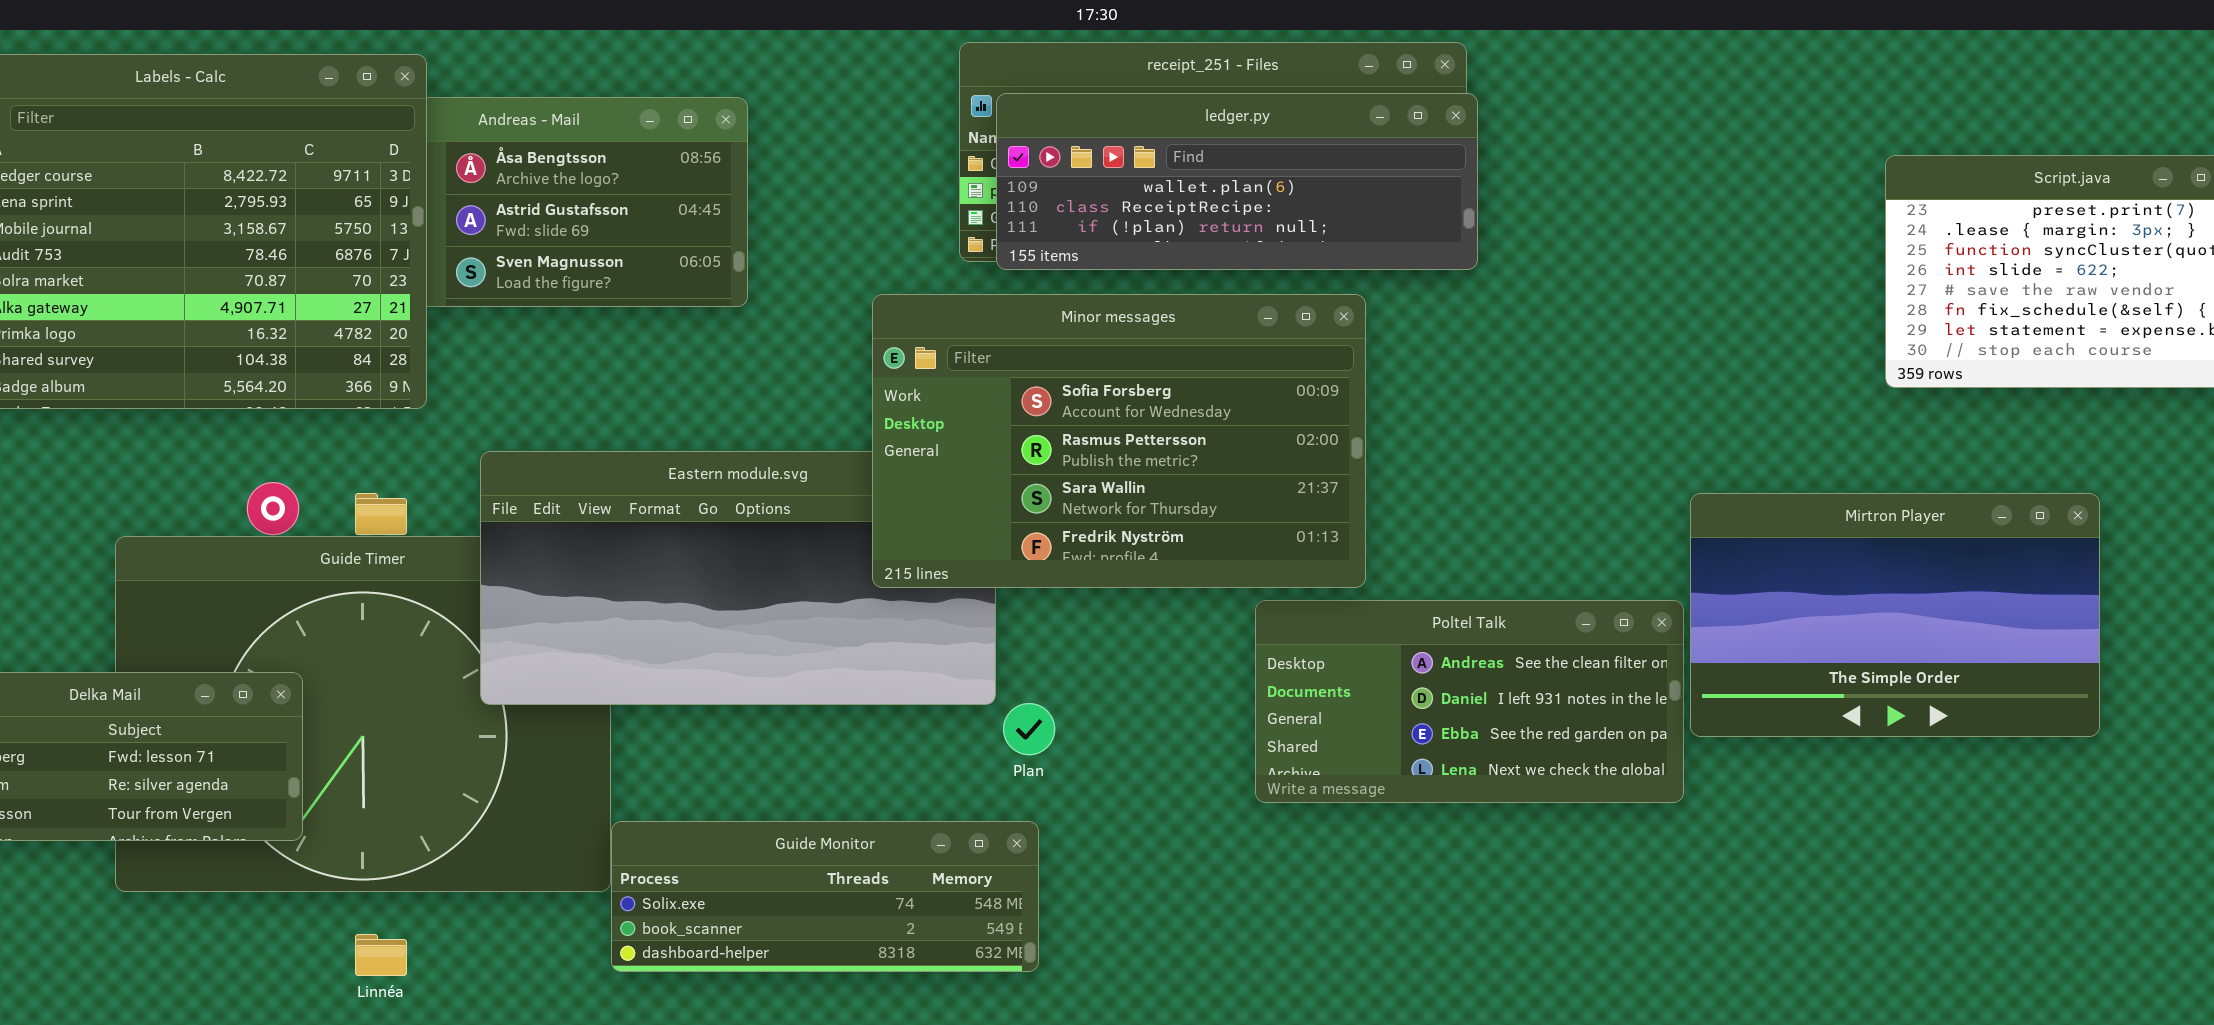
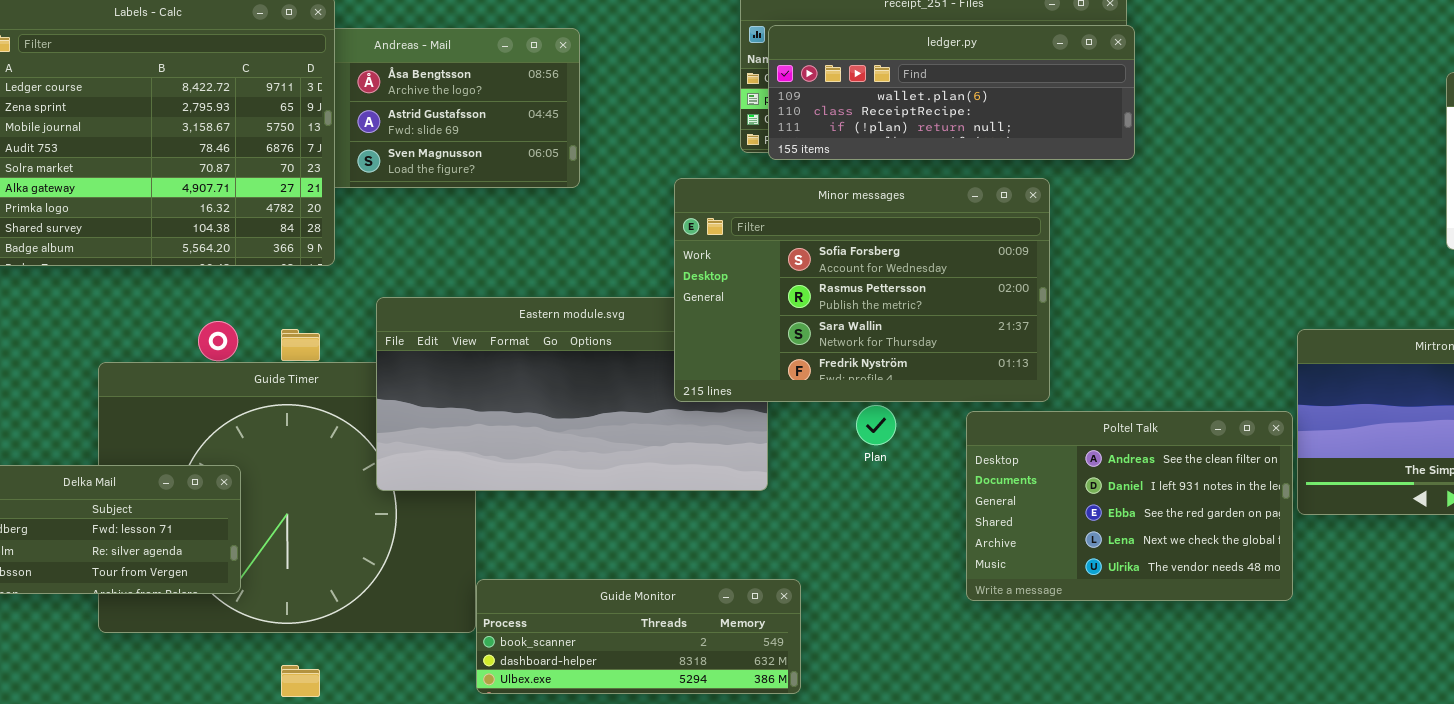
Poltel Talk: [1255,600,1684,803] -> [966,411,1293,601], resized
Plan: [1003,703,1055,755] -> [856,405,896,445], moved
Guide Monitor: [611,821,1039,972] -> [476,579,801,694], scrolled down 1 row

